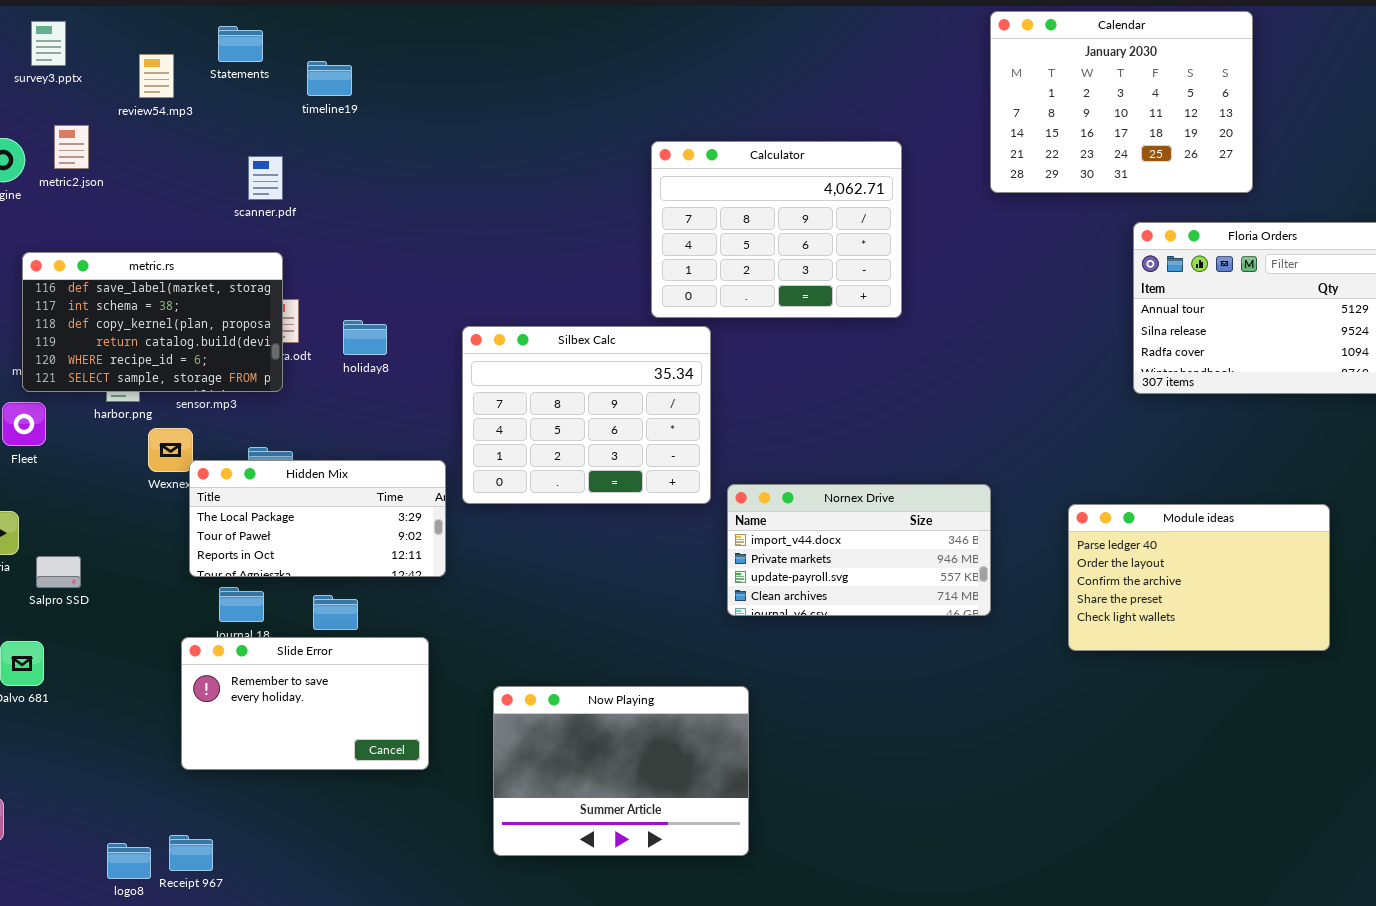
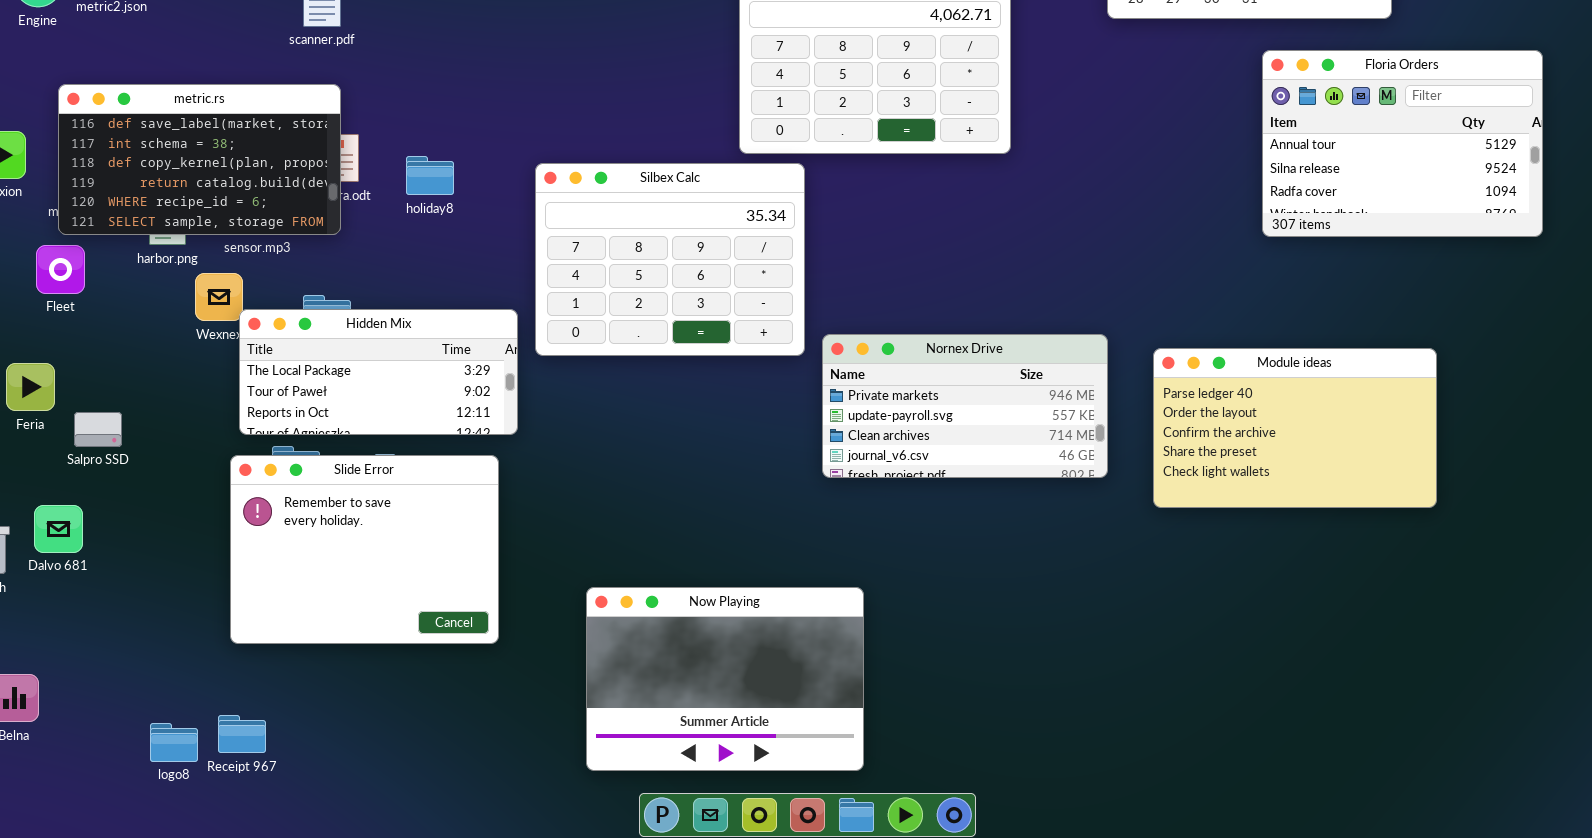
Nornex Drive: [727,484,991,616] -> [822,334,1108,478], scrolled down 1 row
Module ideas: [1068,504,1330,651] -> [1153,348,1437,508], moved
Slide Error: [181,637,429,770] -> [230,455,499,644], resized
Now Playing: [493,686,749,856] -> [586,587,864,771], moved

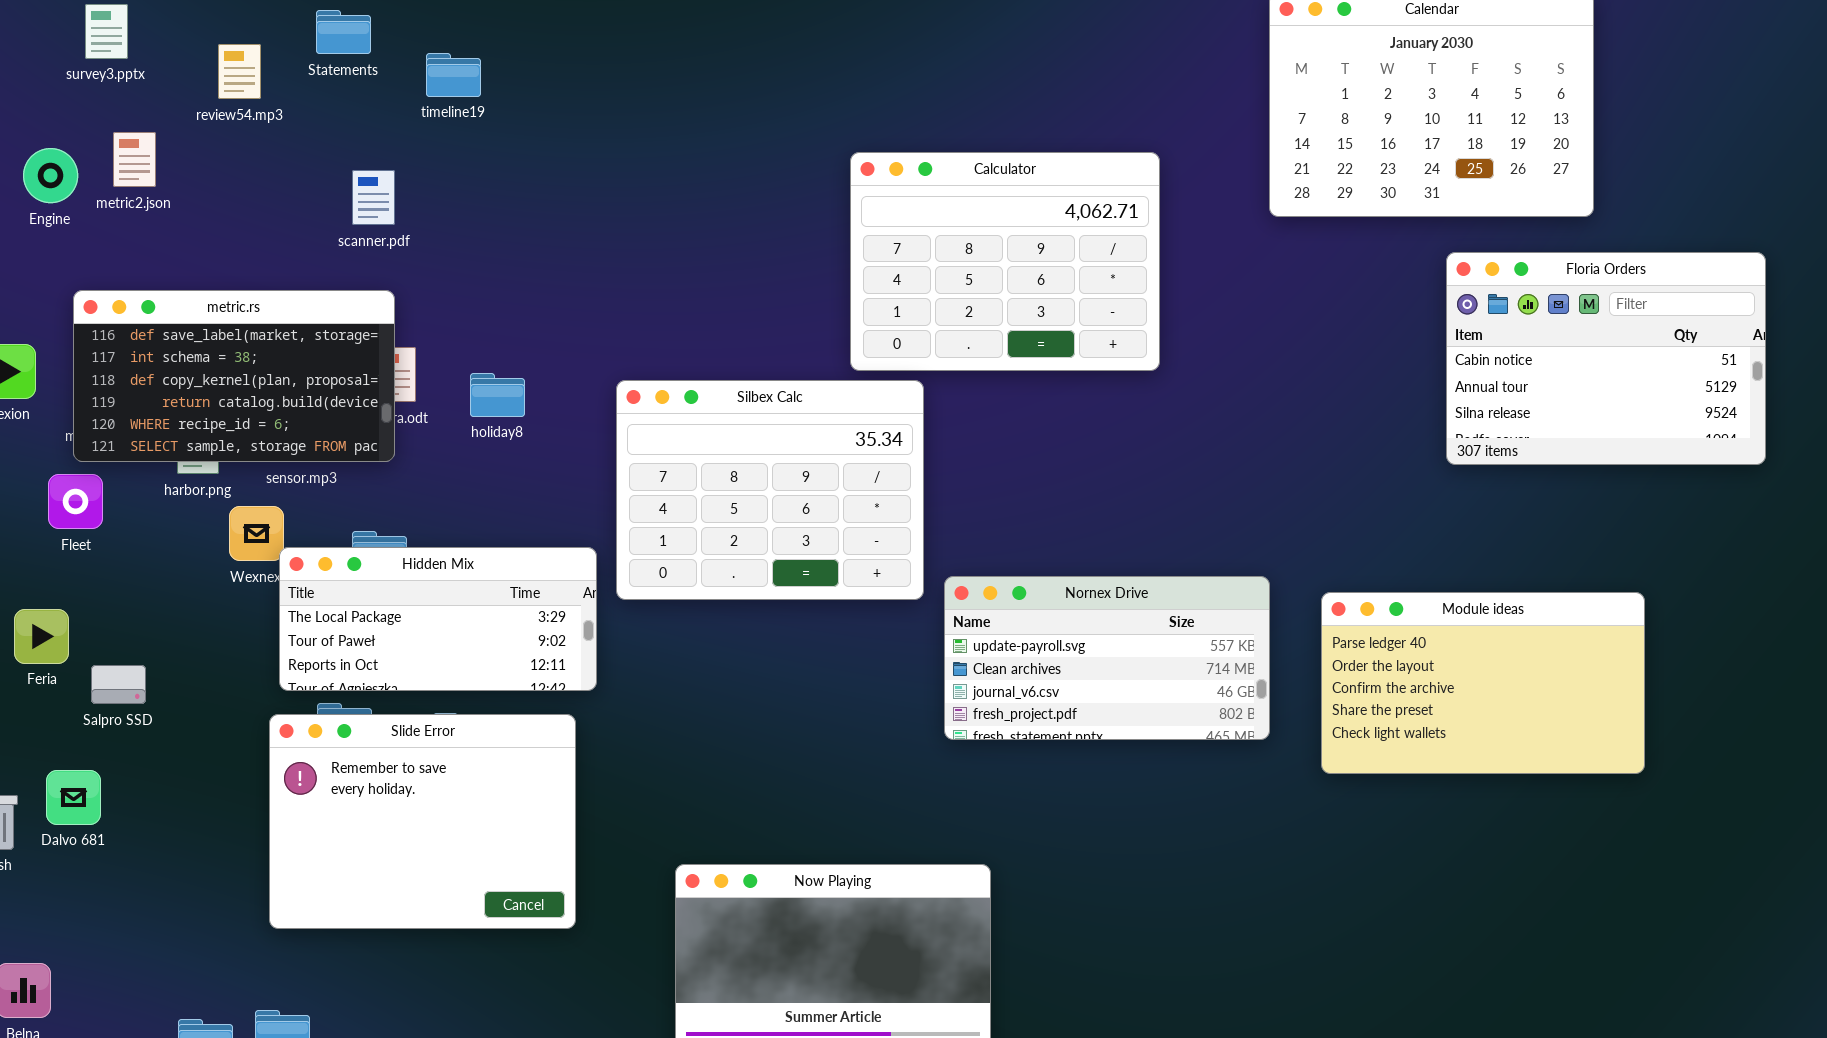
Floria Orders: [1262,50,1543,237] -> [1446,252,1766,465], scrolled up 1 row
Nornex Drive: [822,334,1108,478] -> [944,576,1270,740], scrolled down 1 row

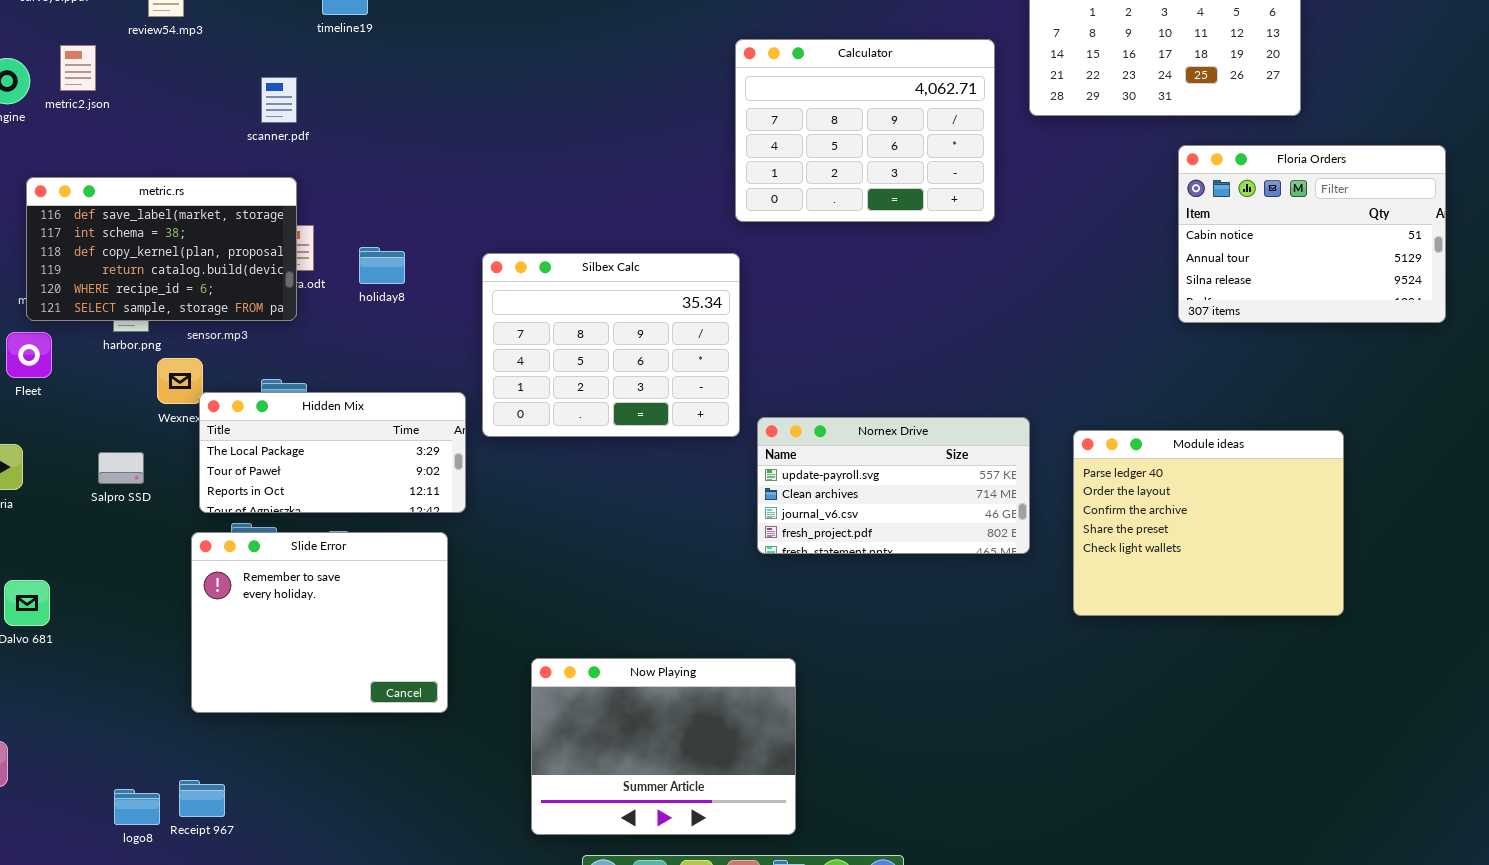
Calculator: [850,152,1160,371] -> [735,39,995,222], moved
Module ideas: [1321,592,1645,774] -> [1073,430,1344,616], resized
Salpro SSD: [91,665,146,704] -> [98,452,144,484], moved

